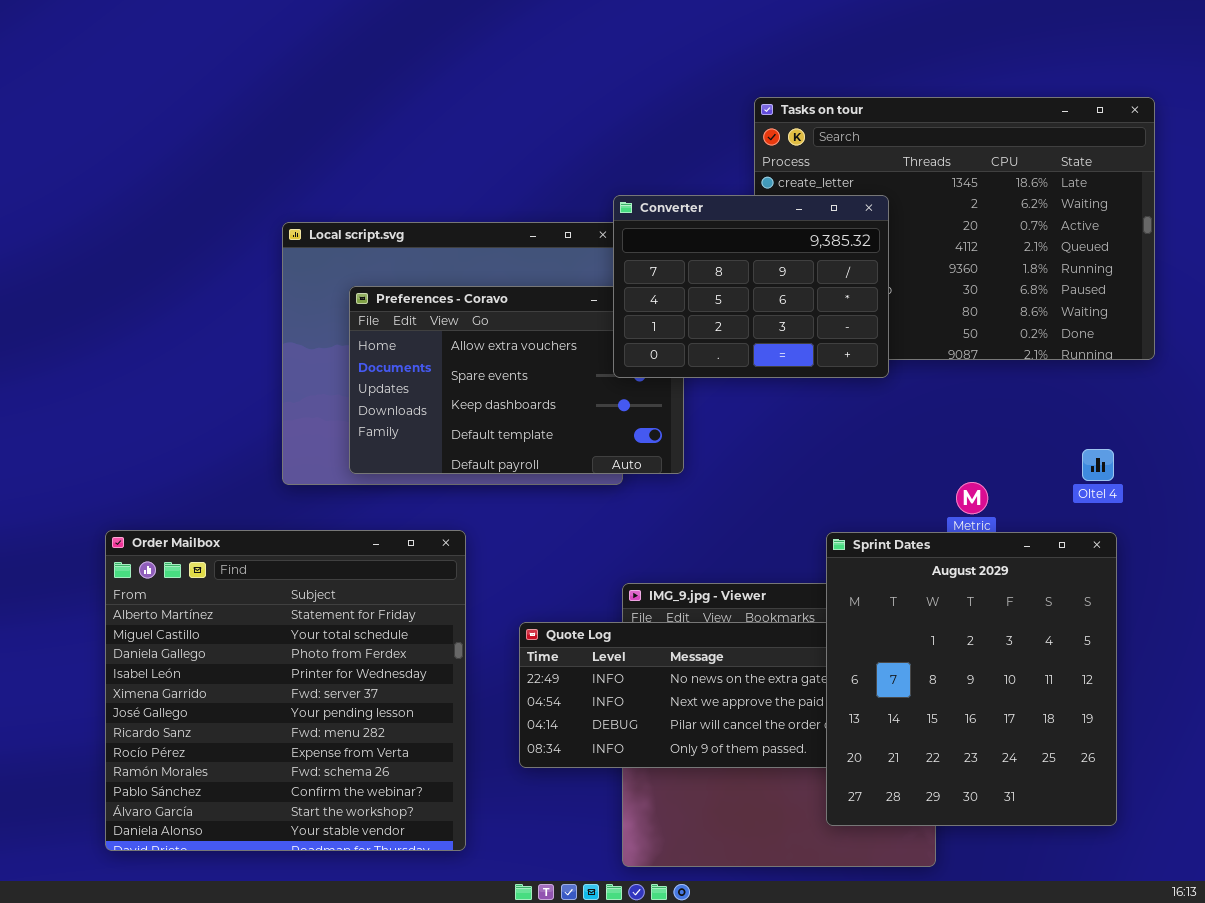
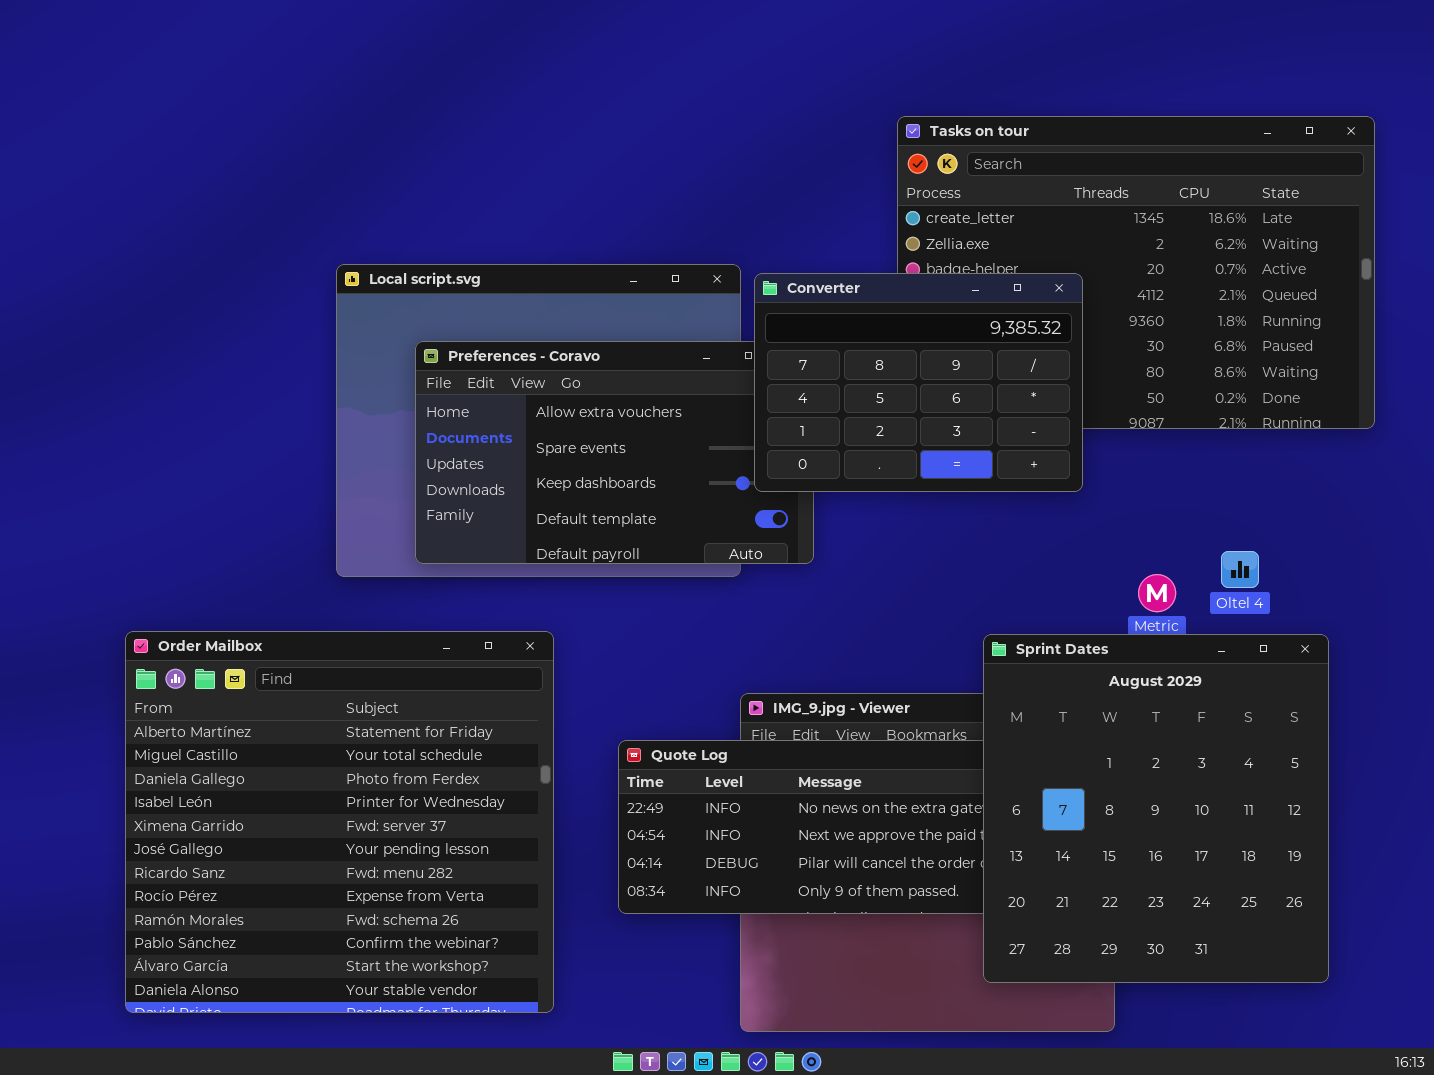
Converter: [613,195,889,378] -> [754,273,1083,492], moved
Oltel 4: [1082,449,1114,481] -> [1221,551,1259,588], moved

